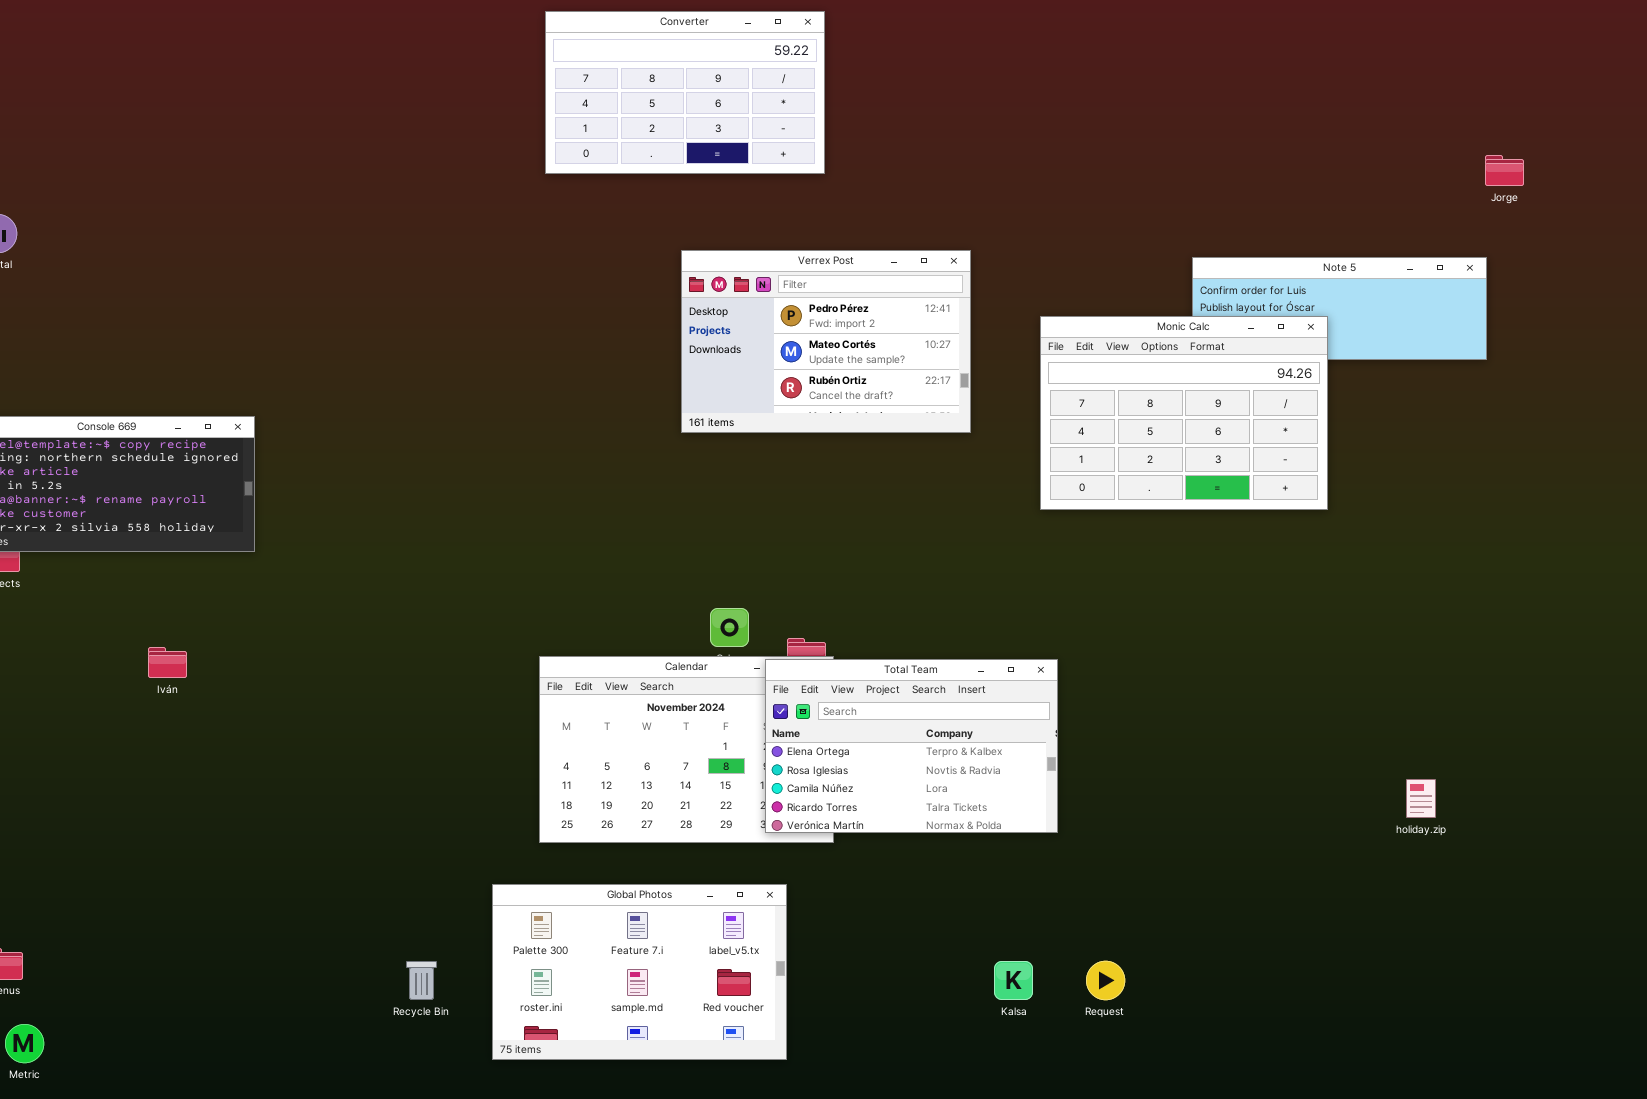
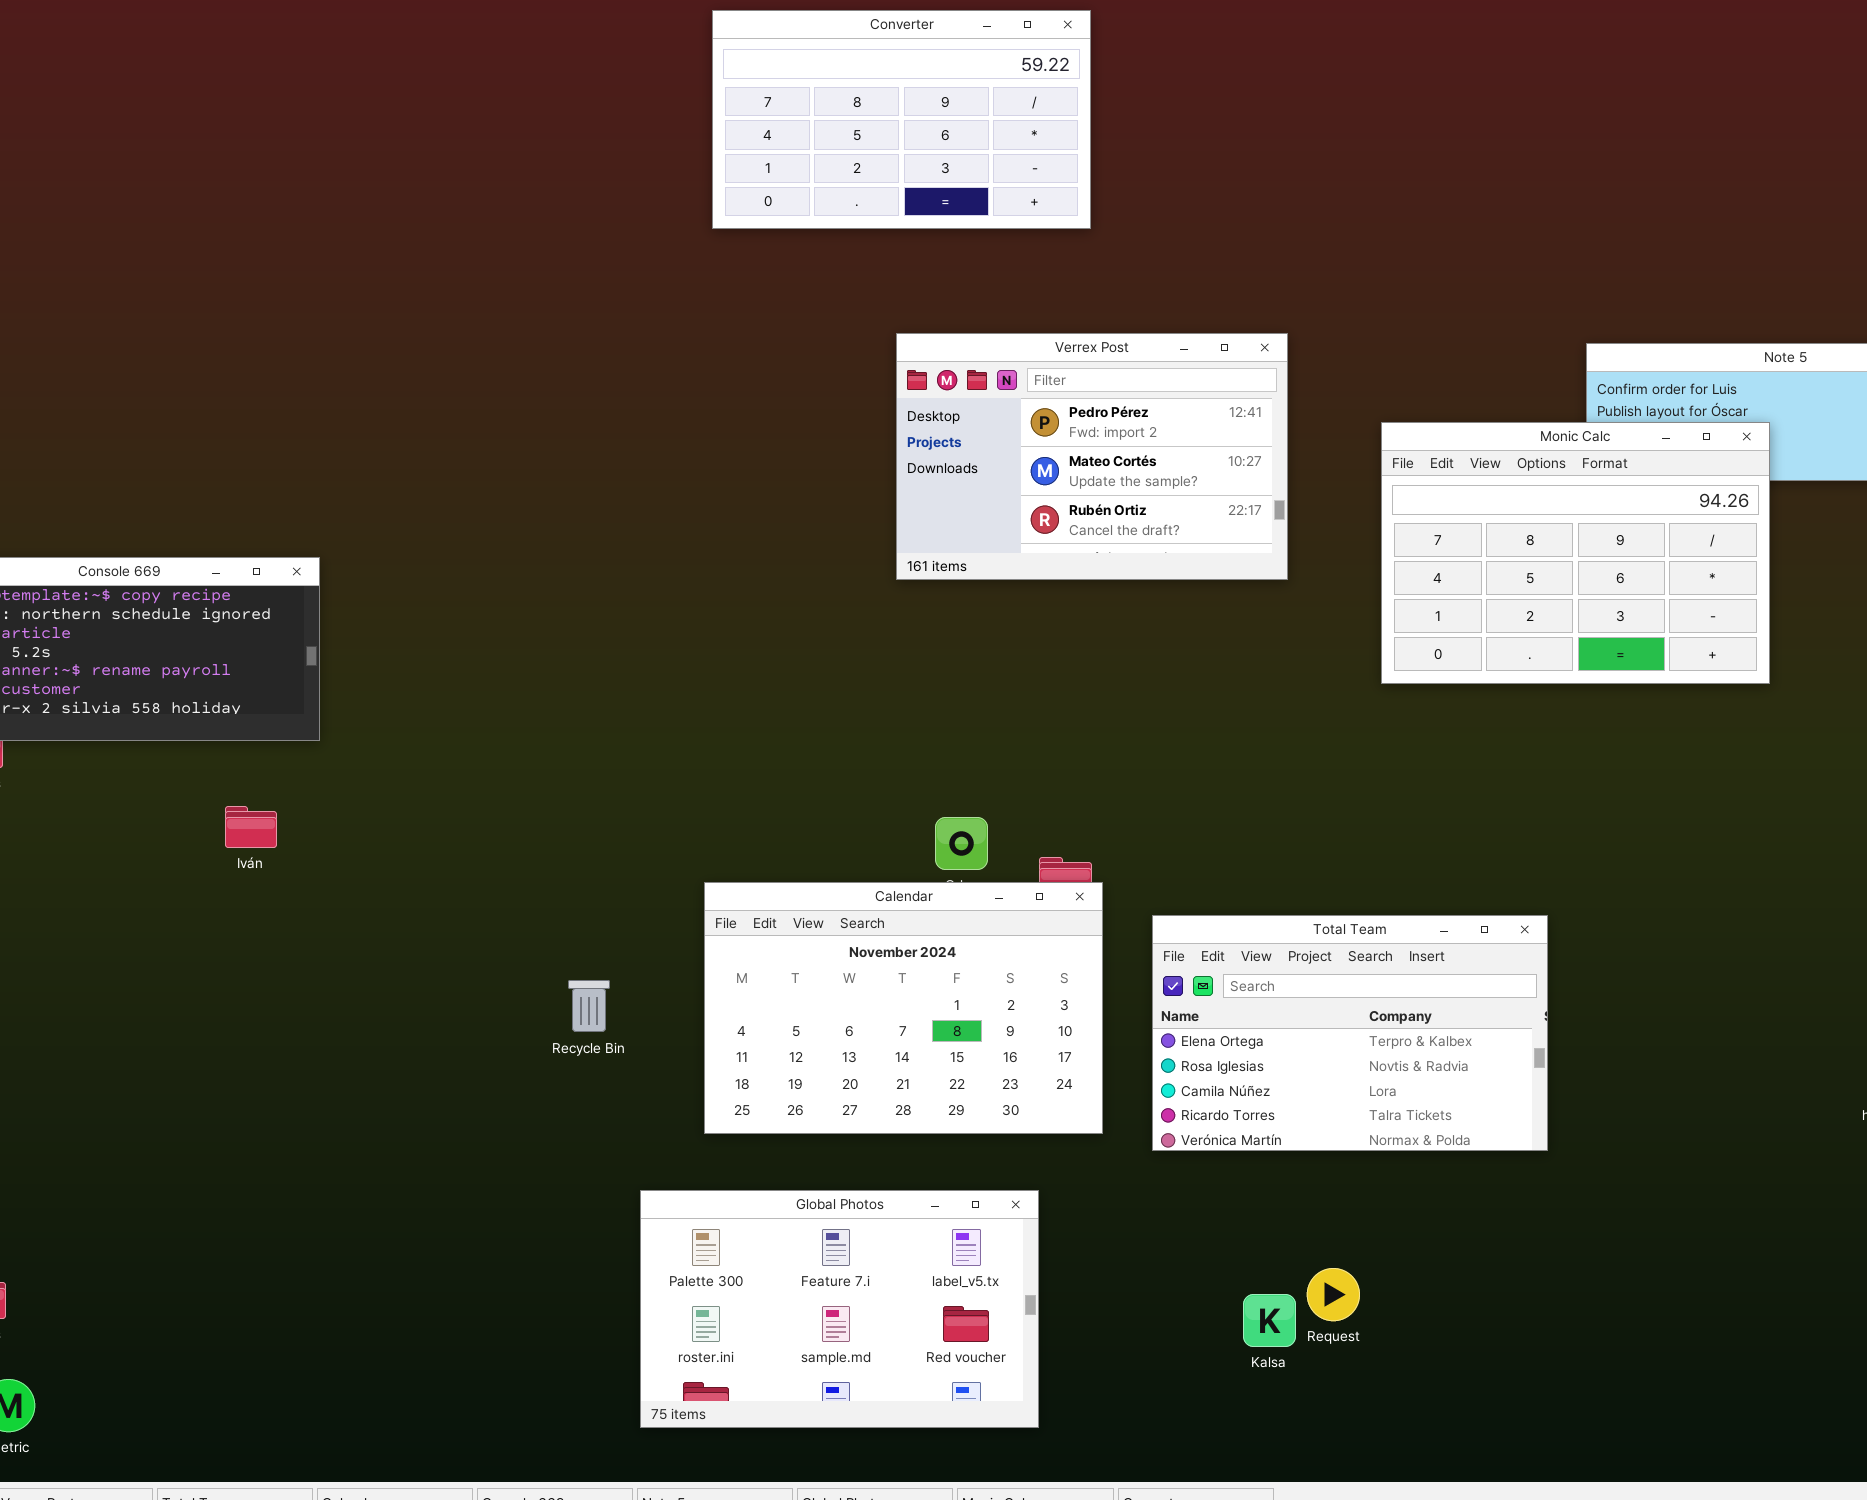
Iván: [148,647,187,678] -> [225,806,277,848], moved
Total Team: [765,659,1058,833] -> [1152,915,1548,1151], moved
Recycle Bin: [406,961,437,1000] -> [568,980,610,1032], moved
Kalsa: [994,961,1033,1000] -> [1243,1294,1296,1347], moved
Request: [1086,961,1125,1000] -> [1307,1268,1360,1321], moved

